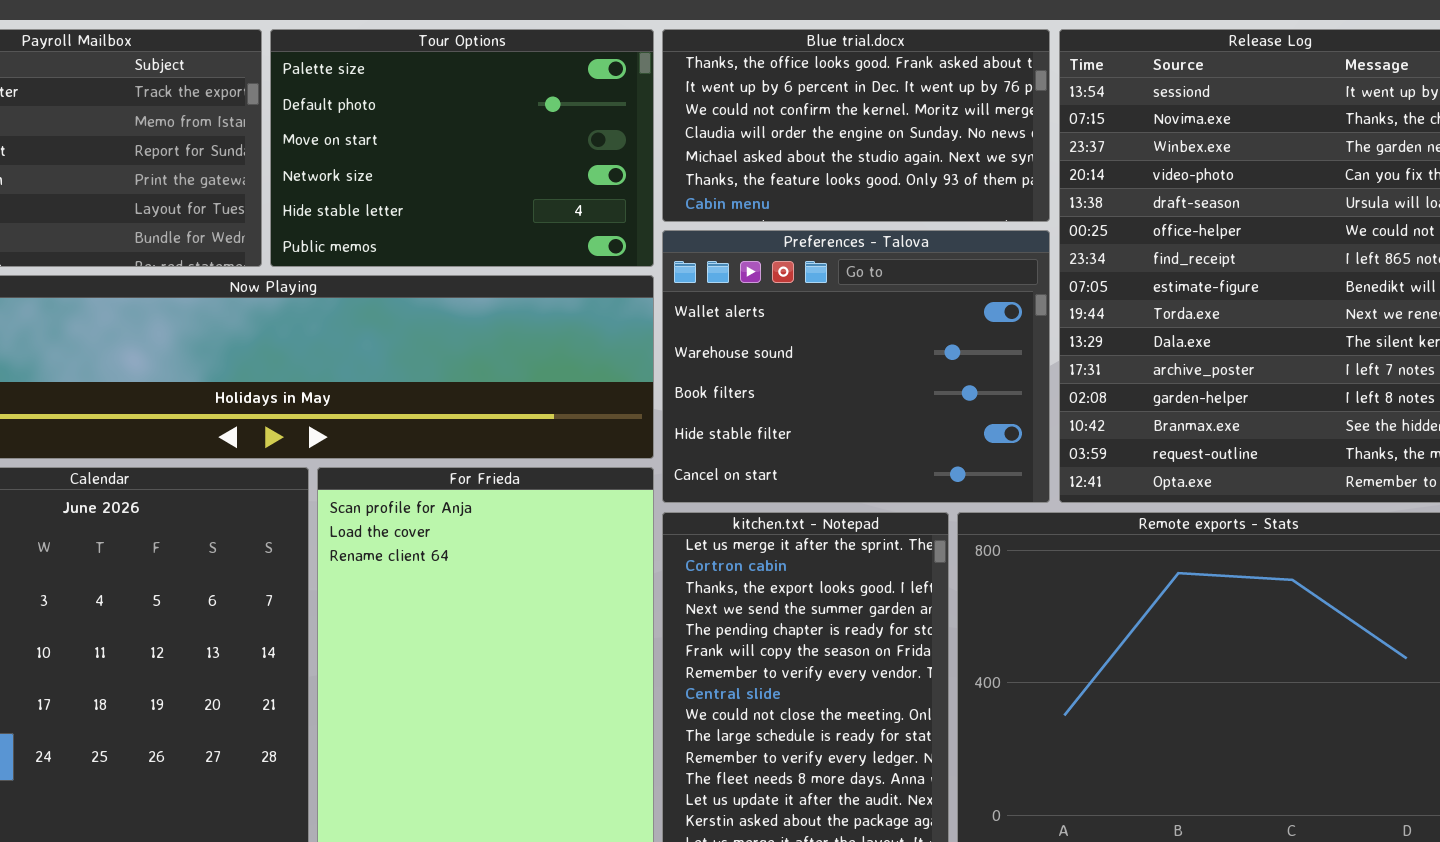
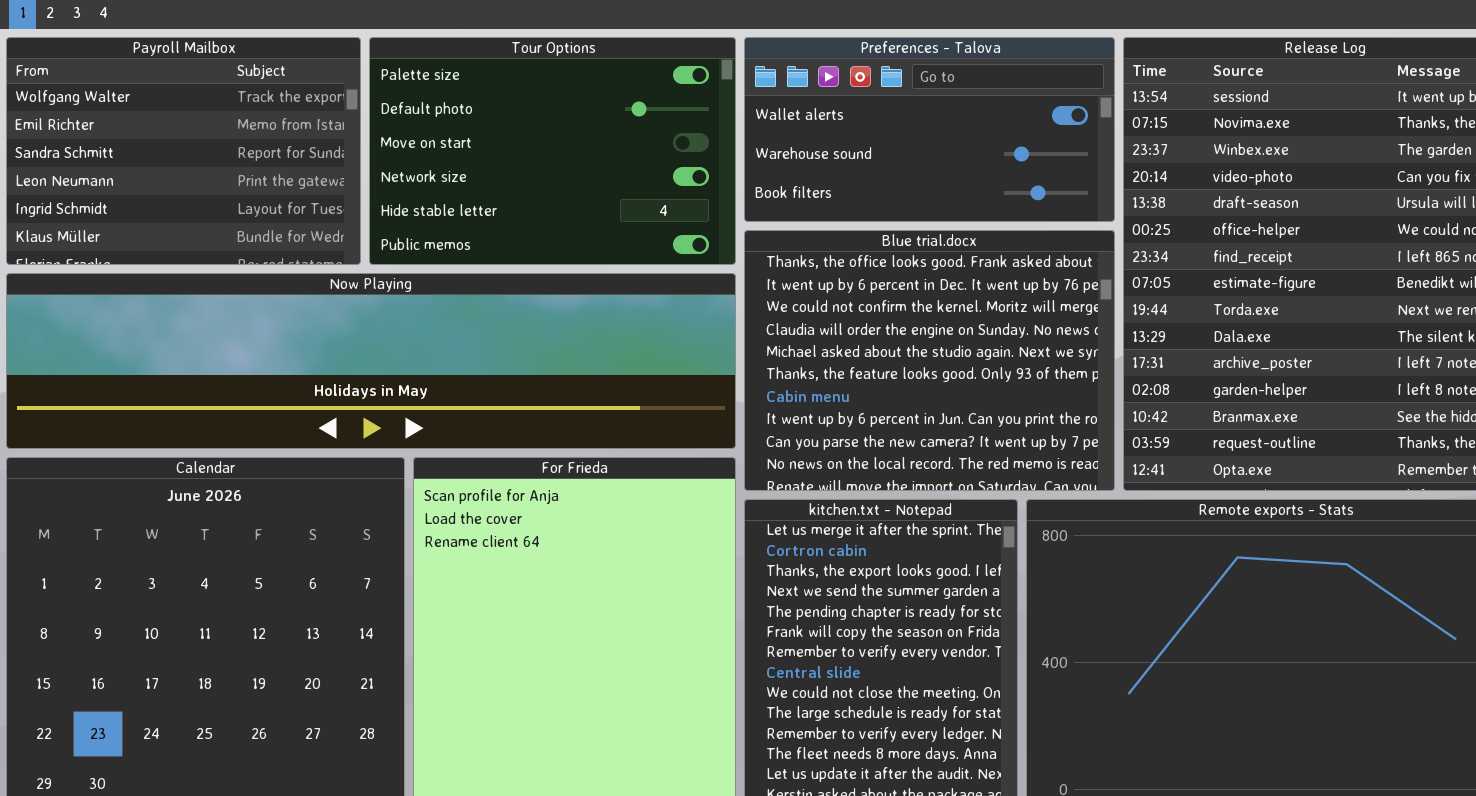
Blue trial.docx: [662,29,1050,222] -> [744,230,1115,491], moved, resized
Preferences - Talova: [662,230,1050,503] -> [744,37,1115,222], moved, resized

